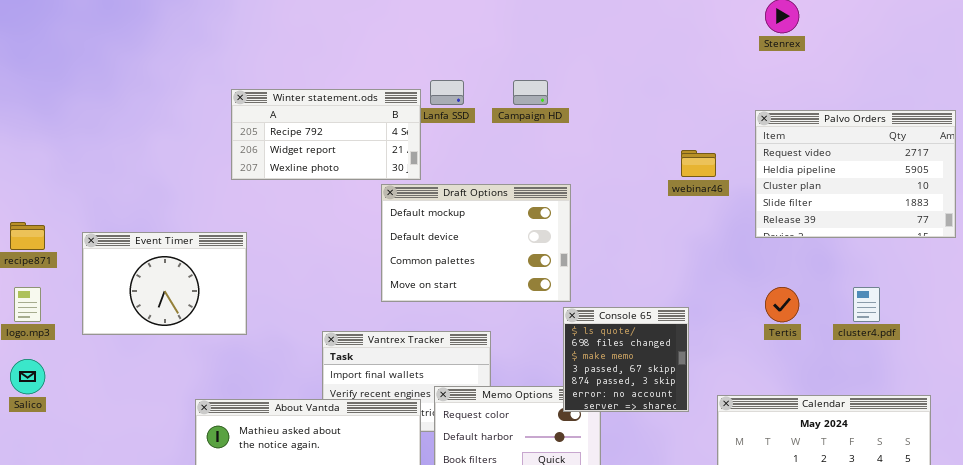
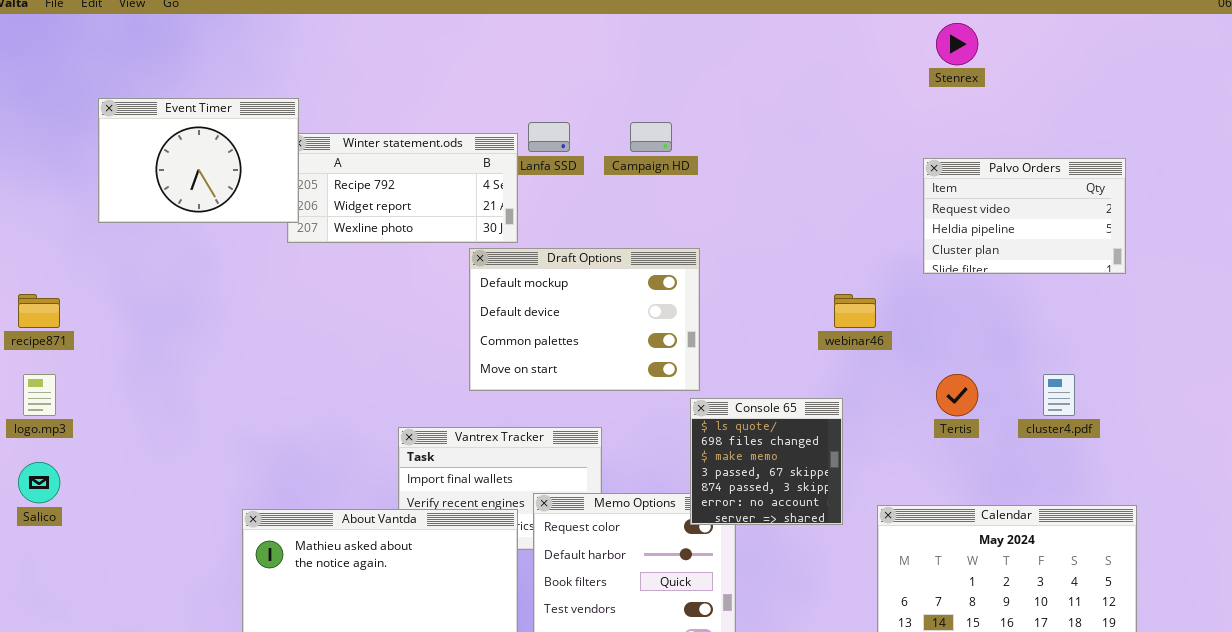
Palvo Orders: [755,110,956,238] -> [923,158,1126,274], resized
webinar46: [681,150,716,177] -> [834,294,876,328], moved
Event Timer: [82,232,247,335] -> [98,98,299,223], moved

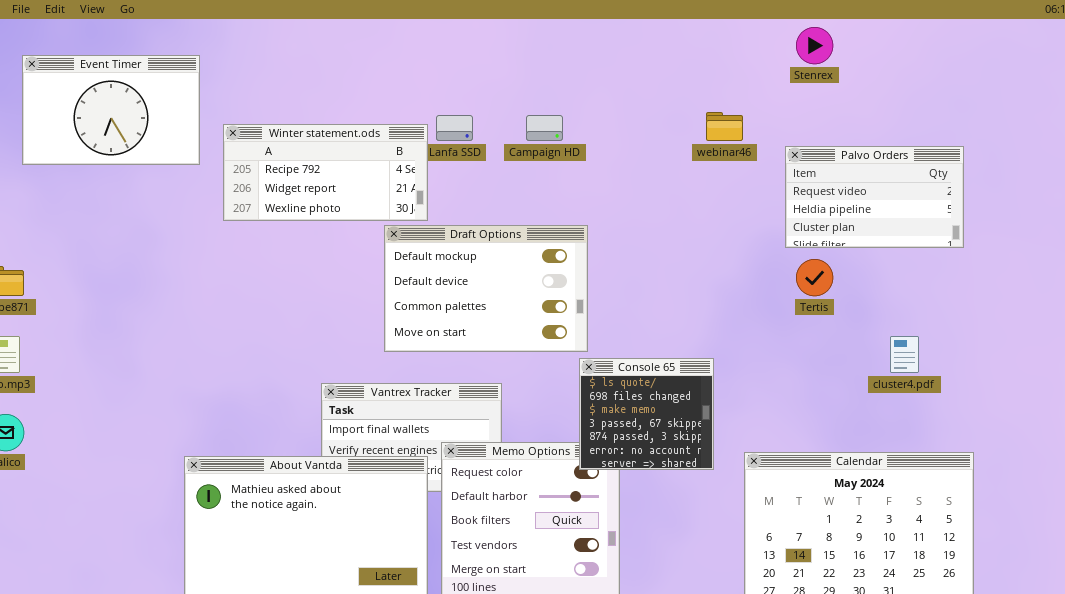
Event Timer: [98,98,299,223] -> [22,55,200,165], moved
webinar46: [834,294,876,328] -> [706,112,743,141], moved
Tertis: [936,374,978,416] -> [796,259,833,296], moved

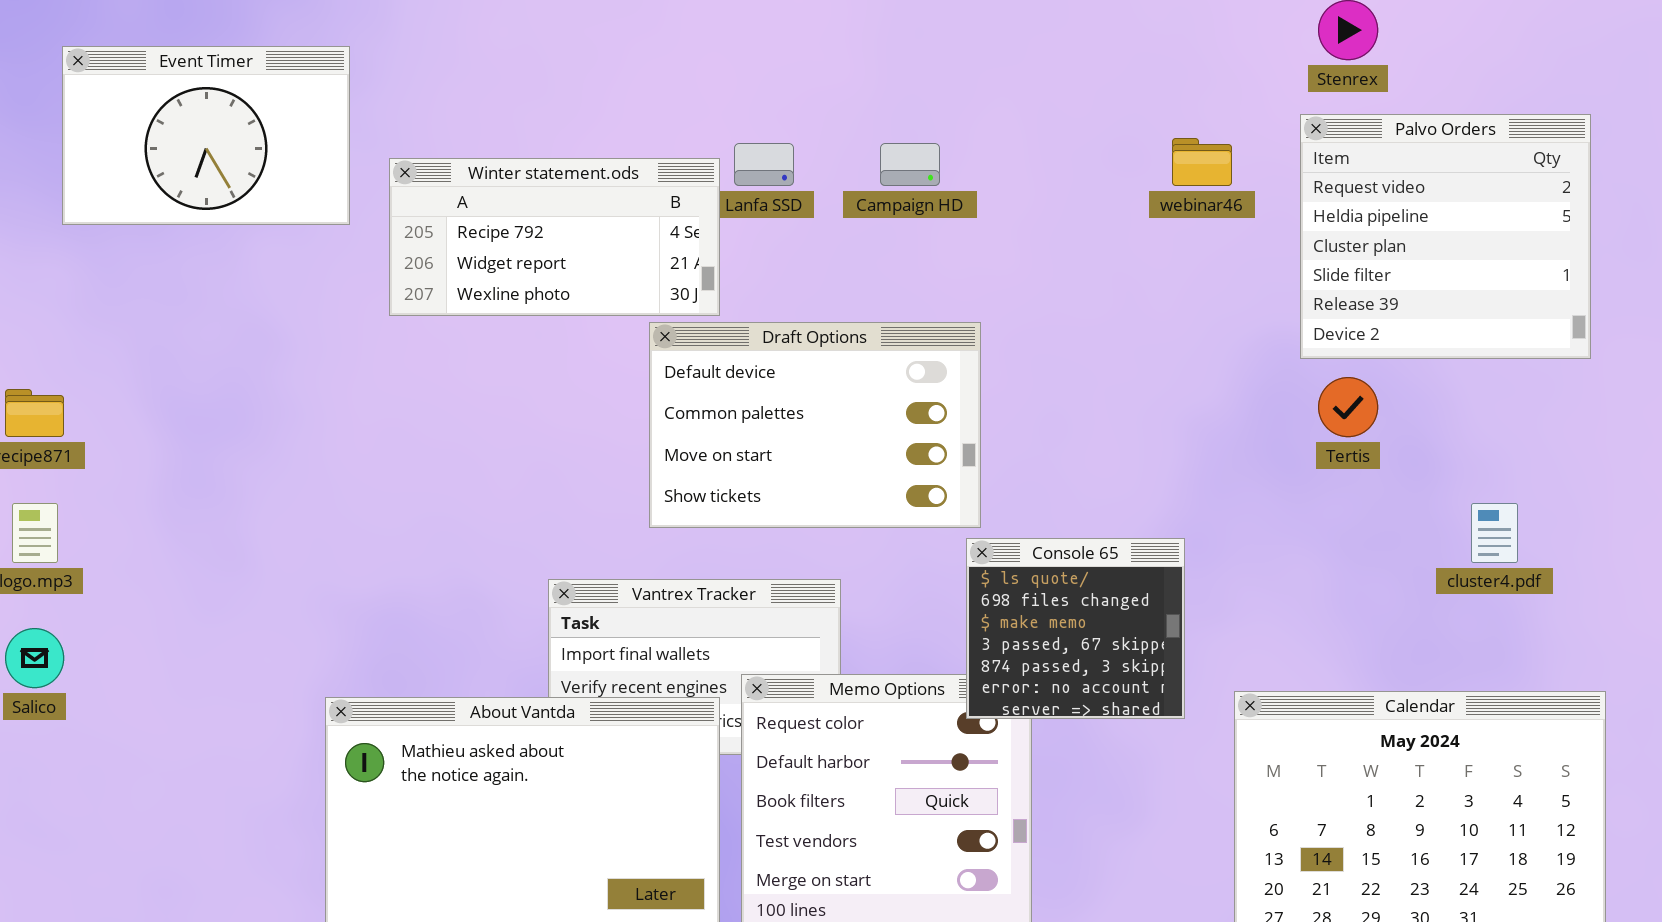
Palvo Orders: [785,146,964,248] -> [1300,114,1591,359], resized
Draft Options: [384,225,588,352] -> [649,322,981,528], scrolled down 1 row

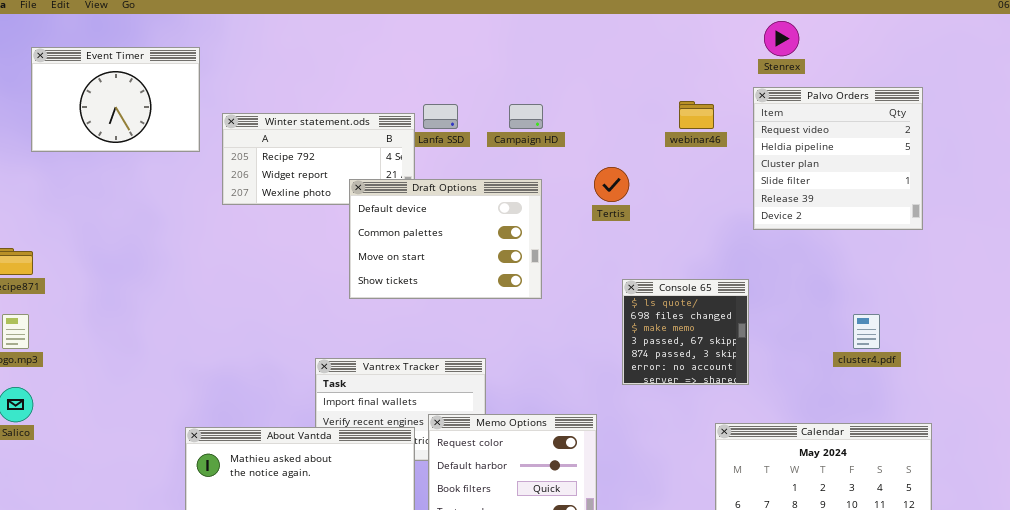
Draft Options: [649,322,981,528] -> [349,179,542,299], moved
Tertis: [1318,377,1378,437] -> [594,167,629,202], moved
Console 65: [966,538,1185,719] -> [622,279,749,385], moved

